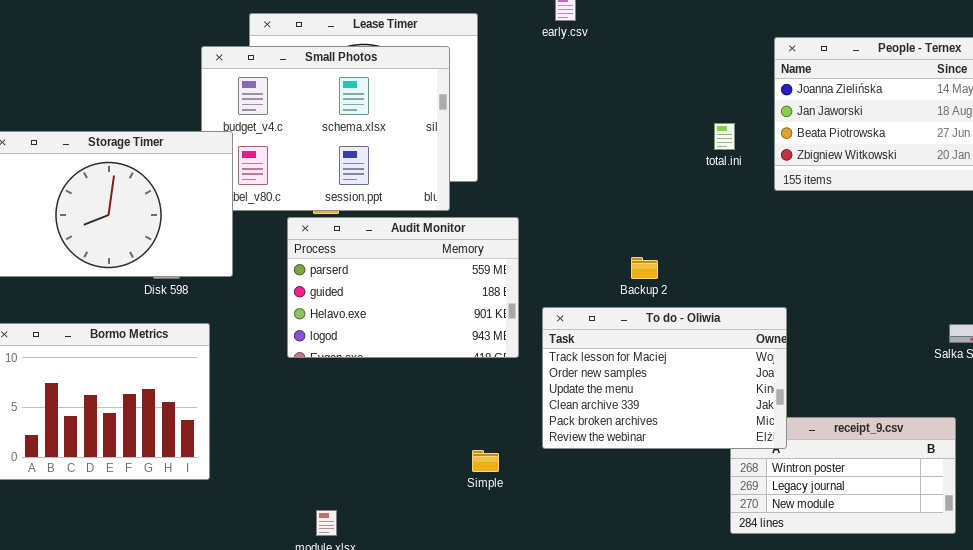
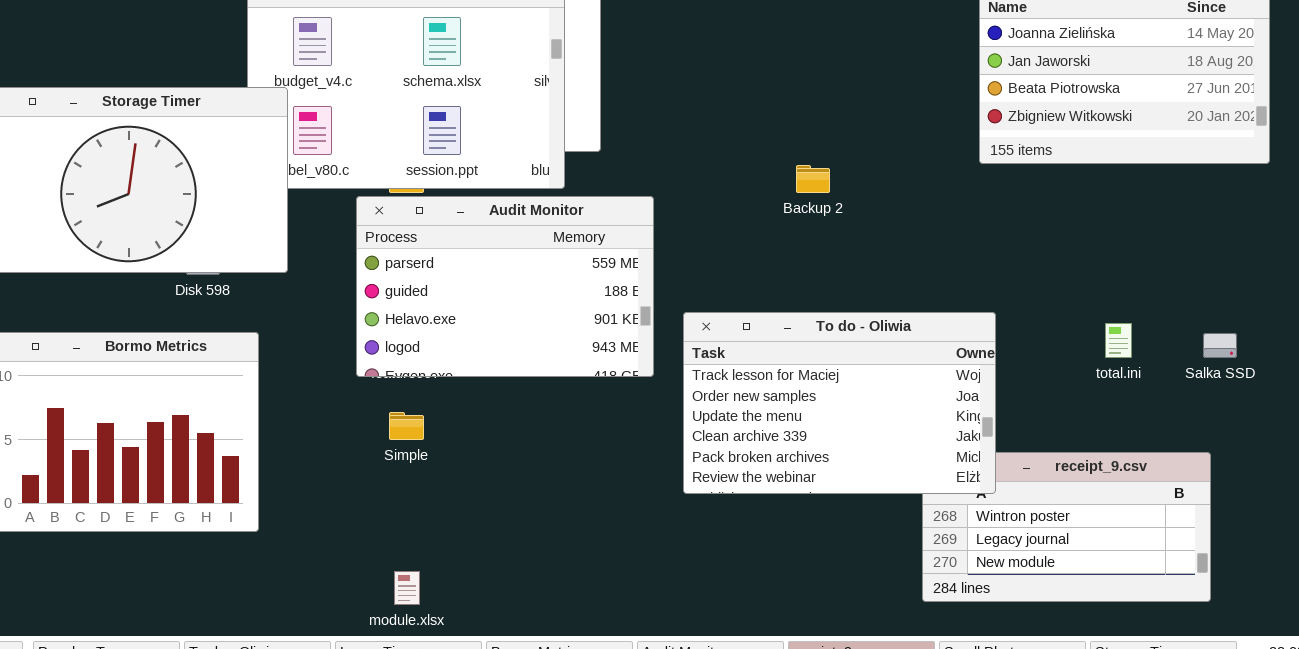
total.ini: [714,123,735,150] -> [1105,323,1132,358], moved
Backup 2: [631,257,658,279] -> [796,165,830,193], moved
Simple: [472,450,499,472] -> [389,412,424,440], moved

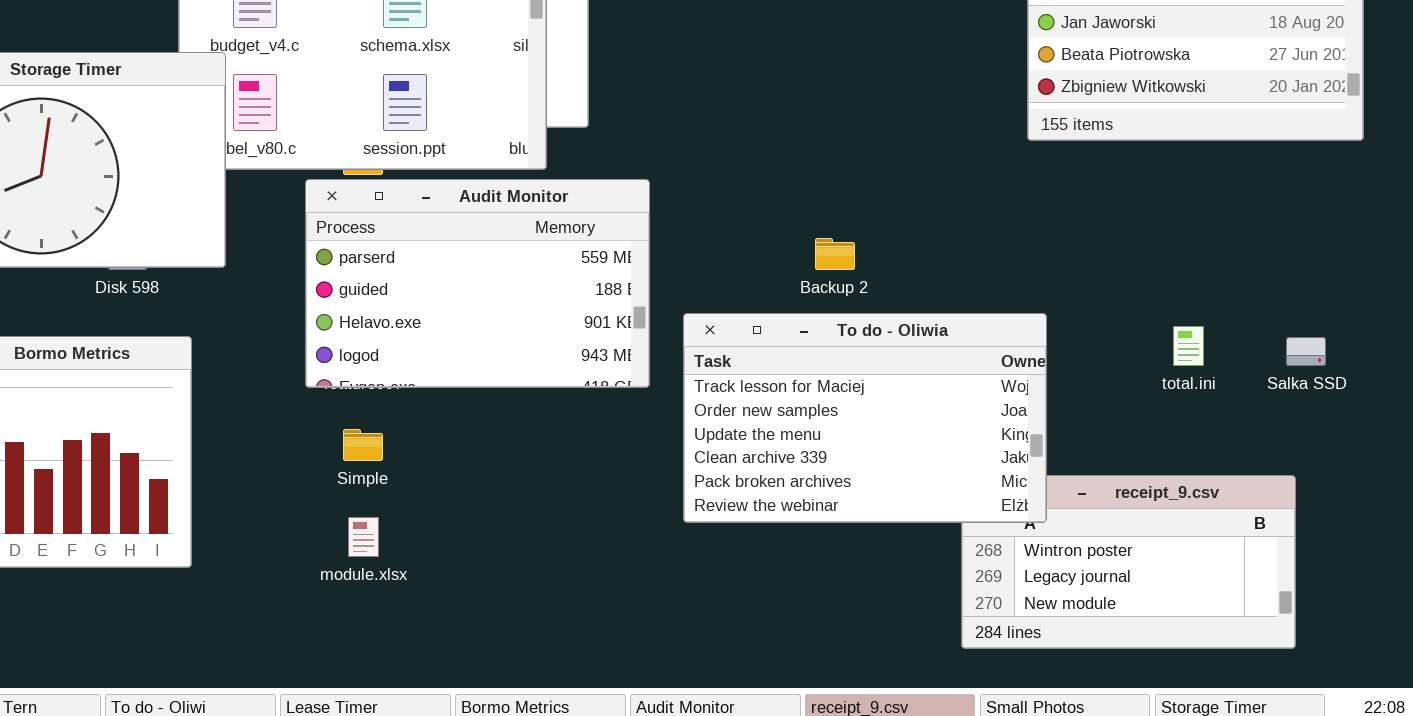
Backup 2: [796,165,830,193] -> [815,238,855,270], moved
module.xlsx: [394,571,420,605] -> [348,517,379,557], moved

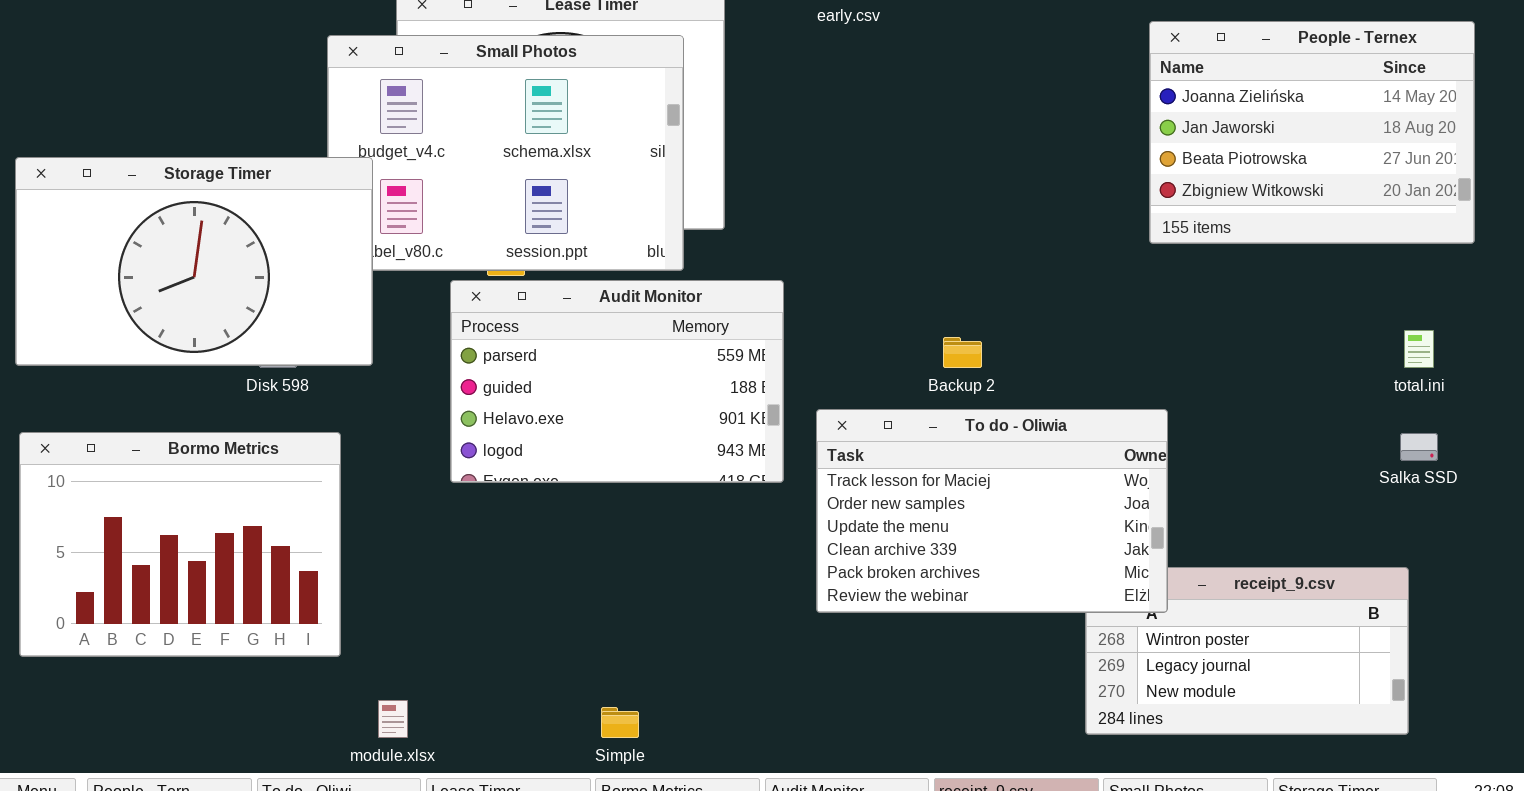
total.ini: [1173,326,1204,366] -> [1404,330,1434,368], moved
Simple: [343,429,383,461] -> [601,707,639,738], moved
module.xlsx: [348,517,379,557] -> [378,700,408,738], moved

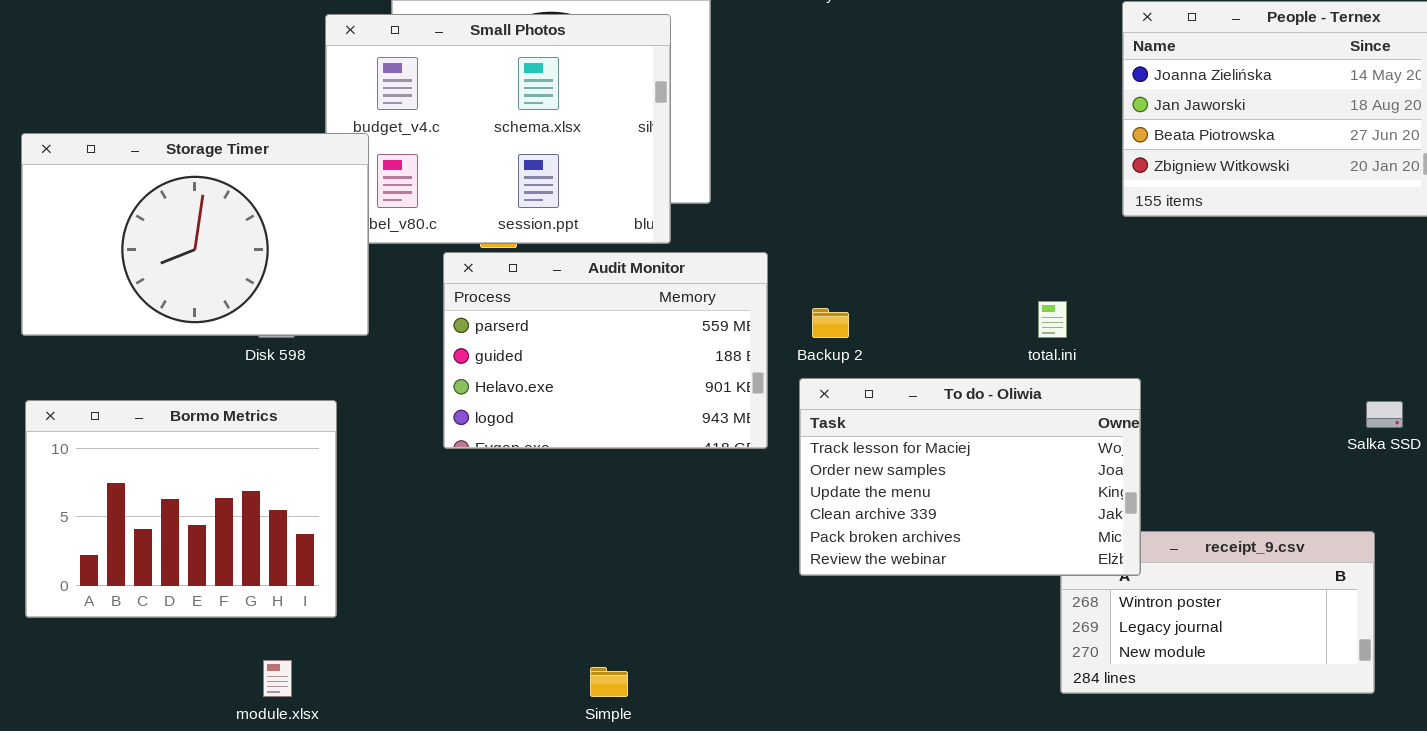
total.ini: [1404,330,1434,368] -> [1038,301,1067,338], moved
Backup 2: [943,337,982,368] -> [812,308,849,338], moved
module.xlsx: [378,700,408,738] -> [263,660,292,697], moved

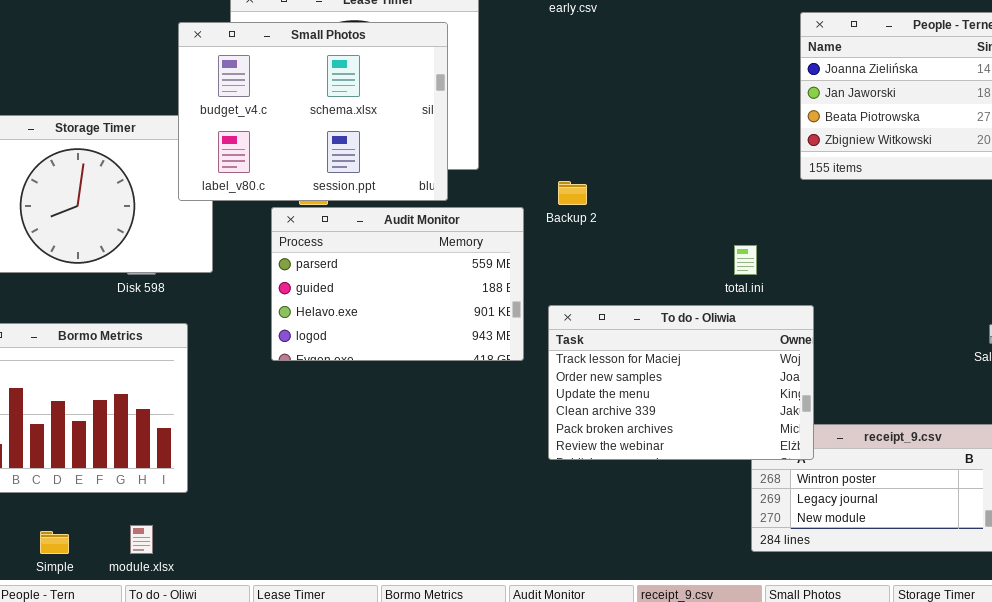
Small Photos: [325,14,671,244] -> [178,22,448,201], raised
Backup 2: [812,308,849,338] -> [558,181,587,205], moved
Simple: [590,667,628,697] -> [40,531,69,554], moved

